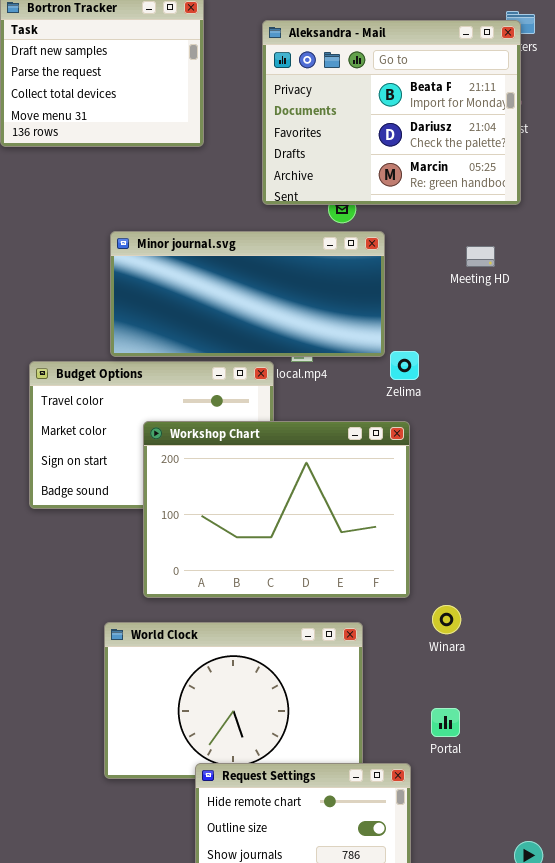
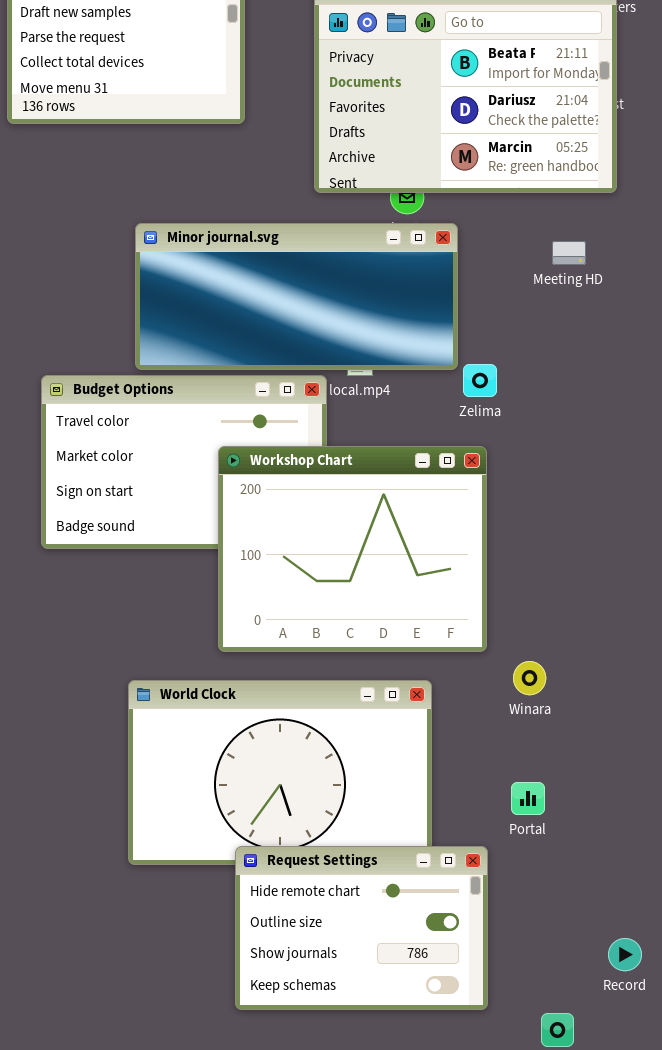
Workshop Chart: [143,421,410,598] -> [218,446,487,652], resized

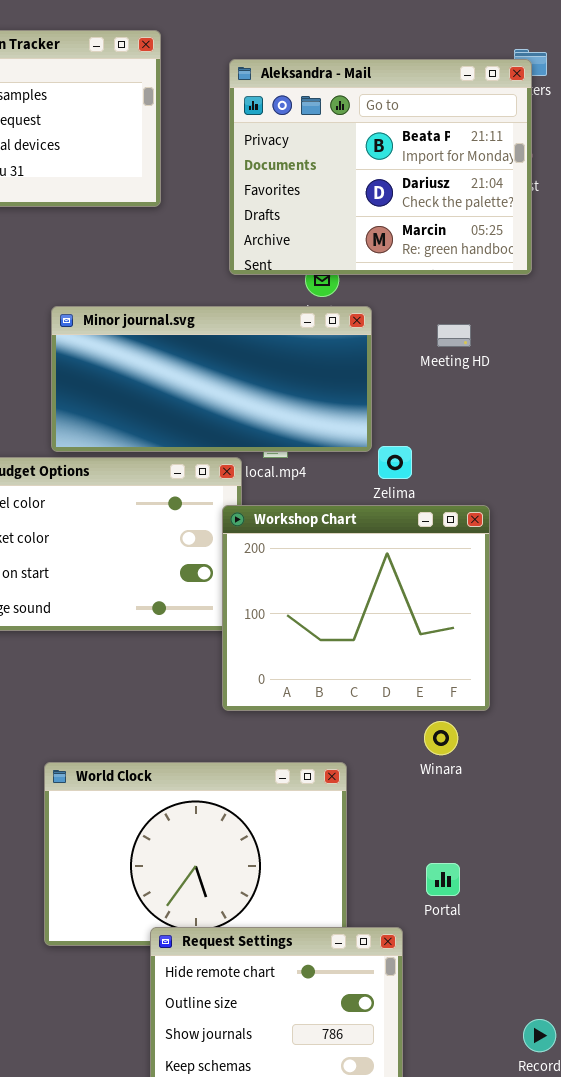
Meeting HD: [552,241,586,265] -> [437,324,471,347], moved
Workshop Chart: [218,446,487,652] -> [222,505,490,711], moved
Winara: [513,661,546,695] -> [424,721,458,755], moved

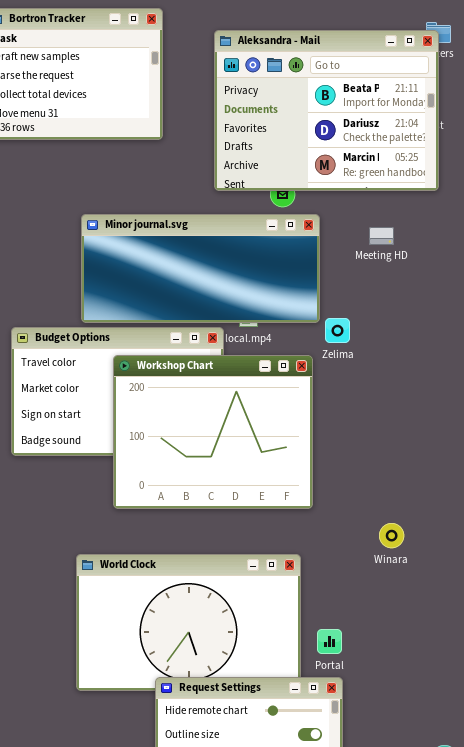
Workshop Chart: [222,505,490,711] -> [113,355,313,509], moved
Winara: [424,721,458,755] -> [379,523,404,548], moved
Portal: [426,863,460,896] -> [317,629,342,654], moved

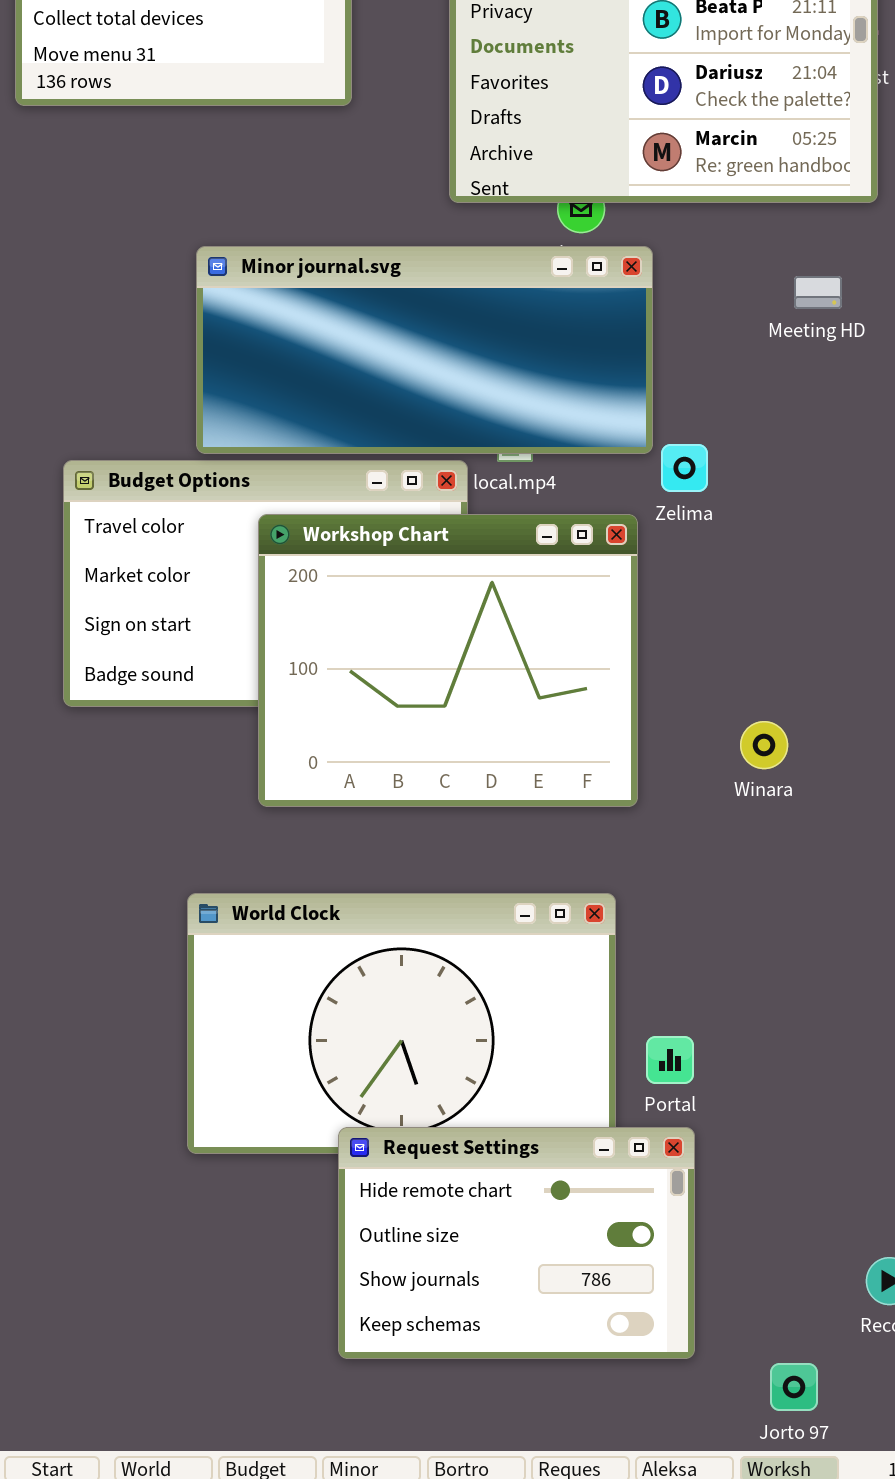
Meeting HD: [369,227,394,245] -> [794,276,842,309], moved
Winara: [379,523,404,548] -> [740,721,788,769], moved

